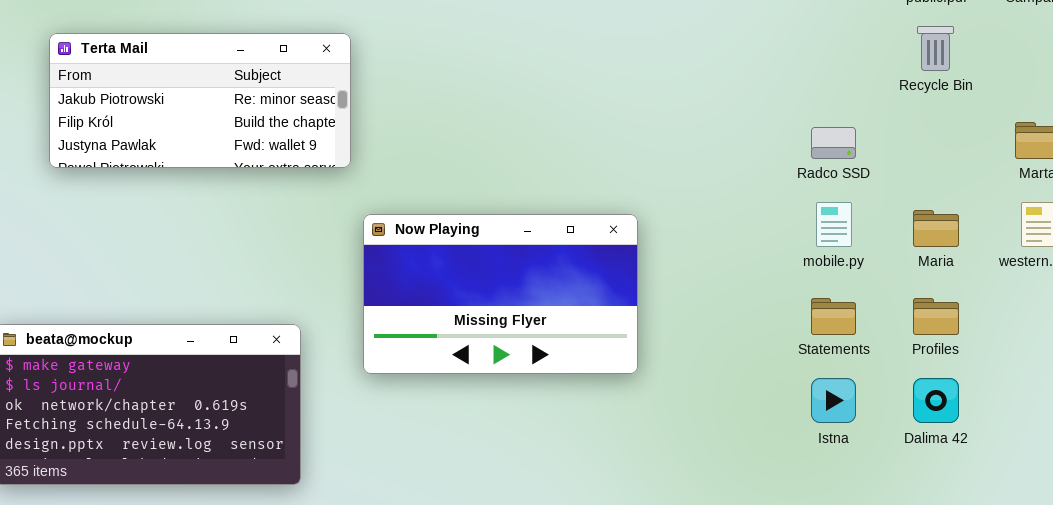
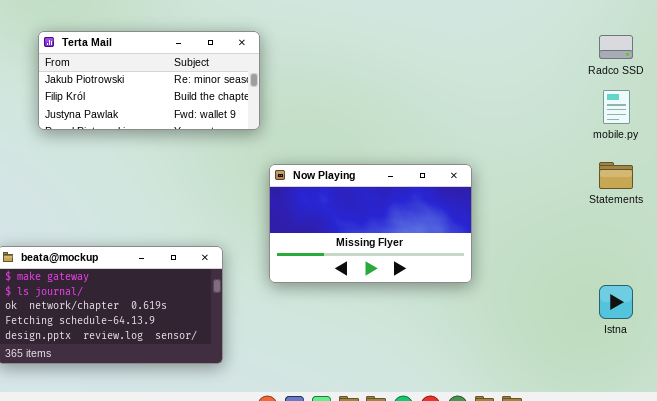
Radco SSD: [811,127,856,159] -> [599,35,633,59], moved
mobile.py: [816,202,852,247] -> [603,90,630,124], moved
Statements: [811,298,856,335] -> [599,162,633,189], moved

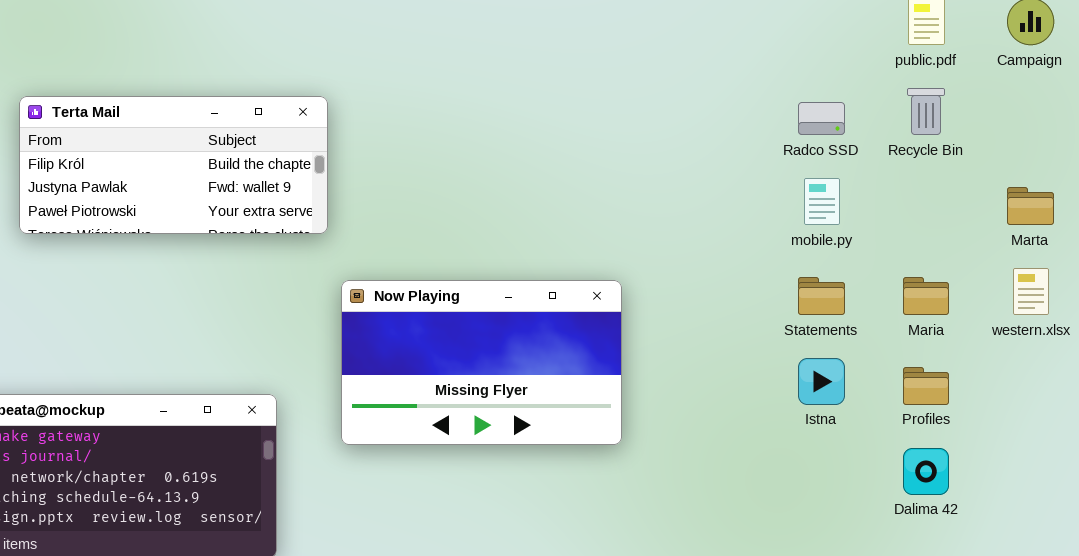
Terta Mail: [38,31,260,130] -> [19,96,328,234], scrolled down 1 row
Istna: [599,285,633,319] -> [798,358,845,405], moved

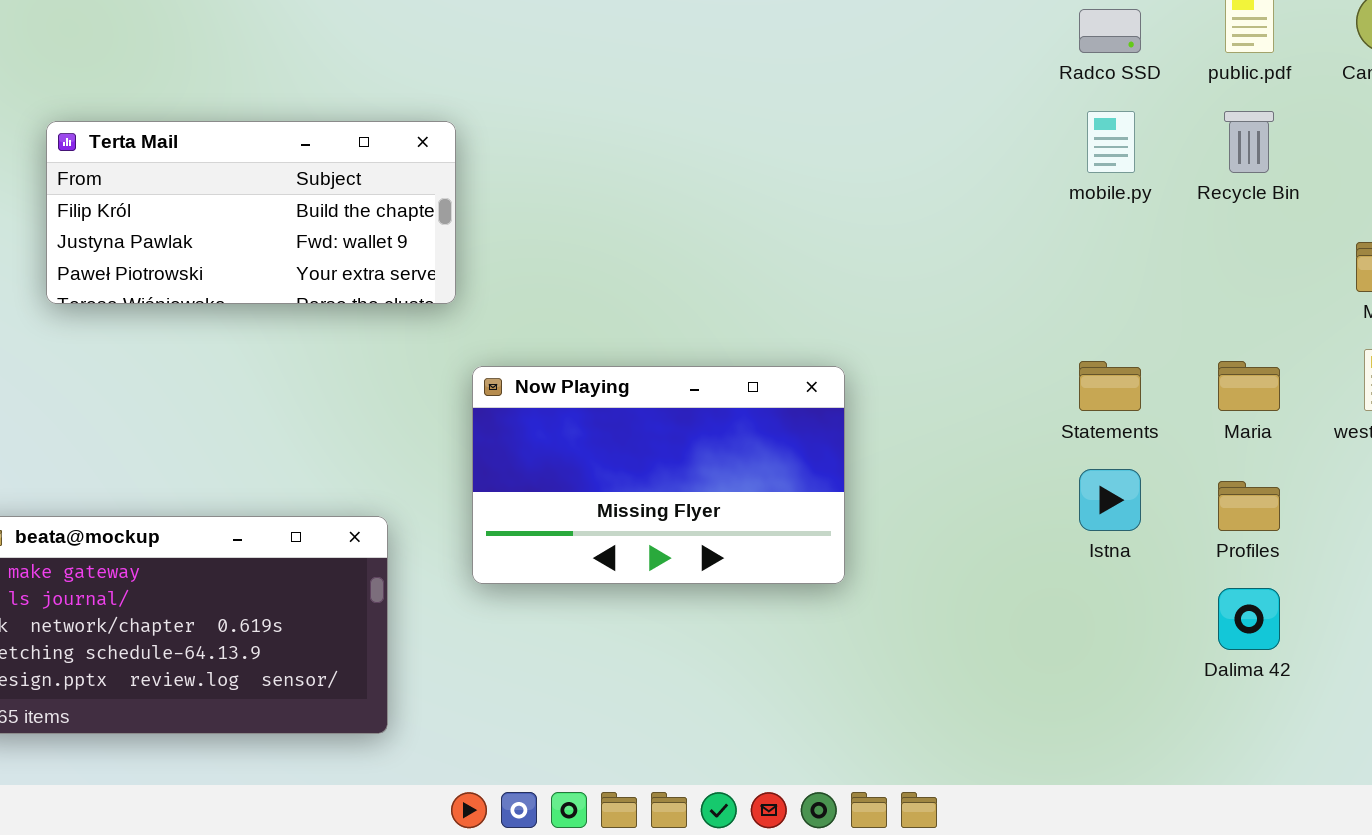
Radco SSD: [798,102,845,135] -> [1079,9,1141,53], moved
mobile.py: [804,178,840,225] -> [1087,111,1135,173], moved

